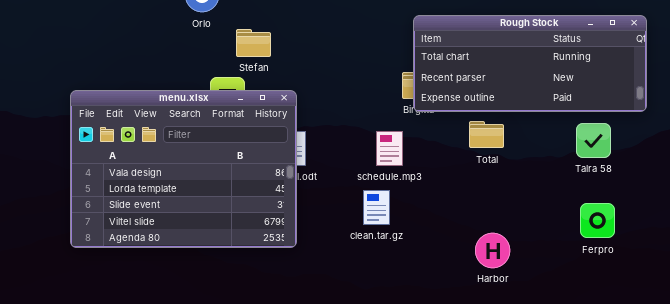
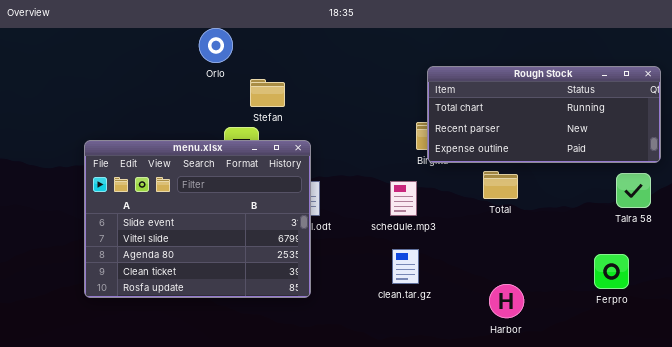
menu.xlsx: [70,90,297,248] -> [84,140,311,298], scrolled down 2 rows
Talra 58: [576,123,611,158] -> [616,173,651,208], moved
clean.tar.gz: [363,190,390,225] -> [392,249,419,284], moved

